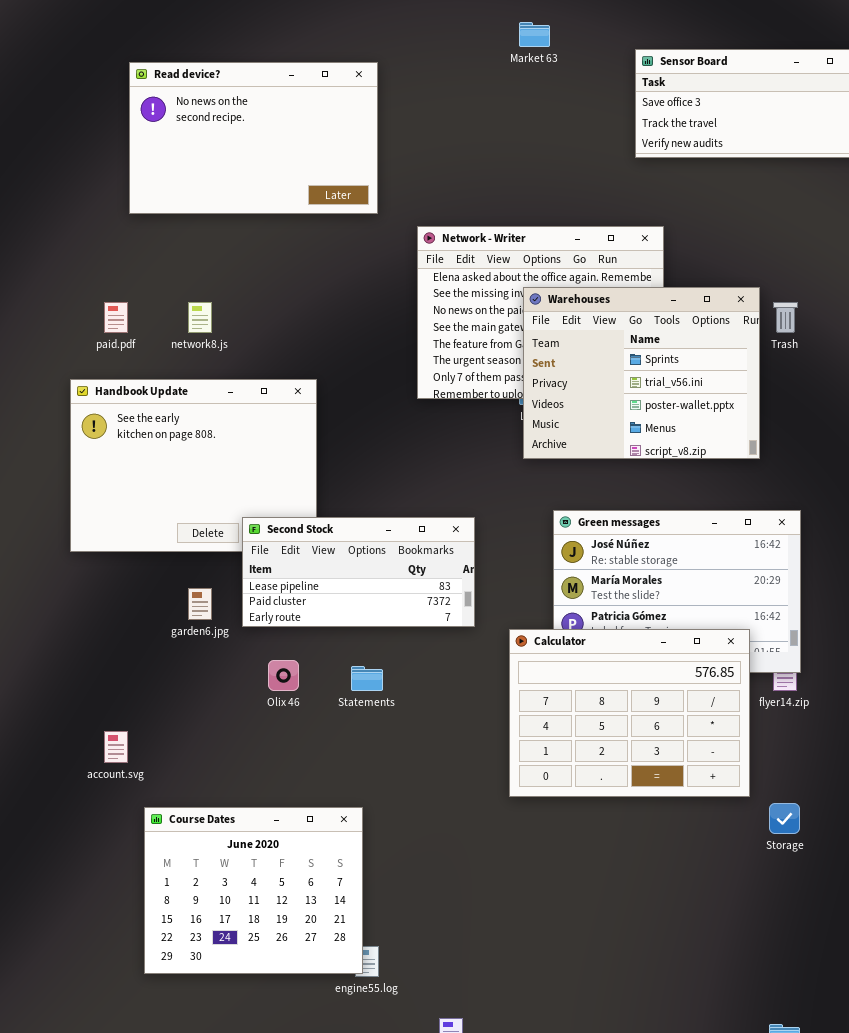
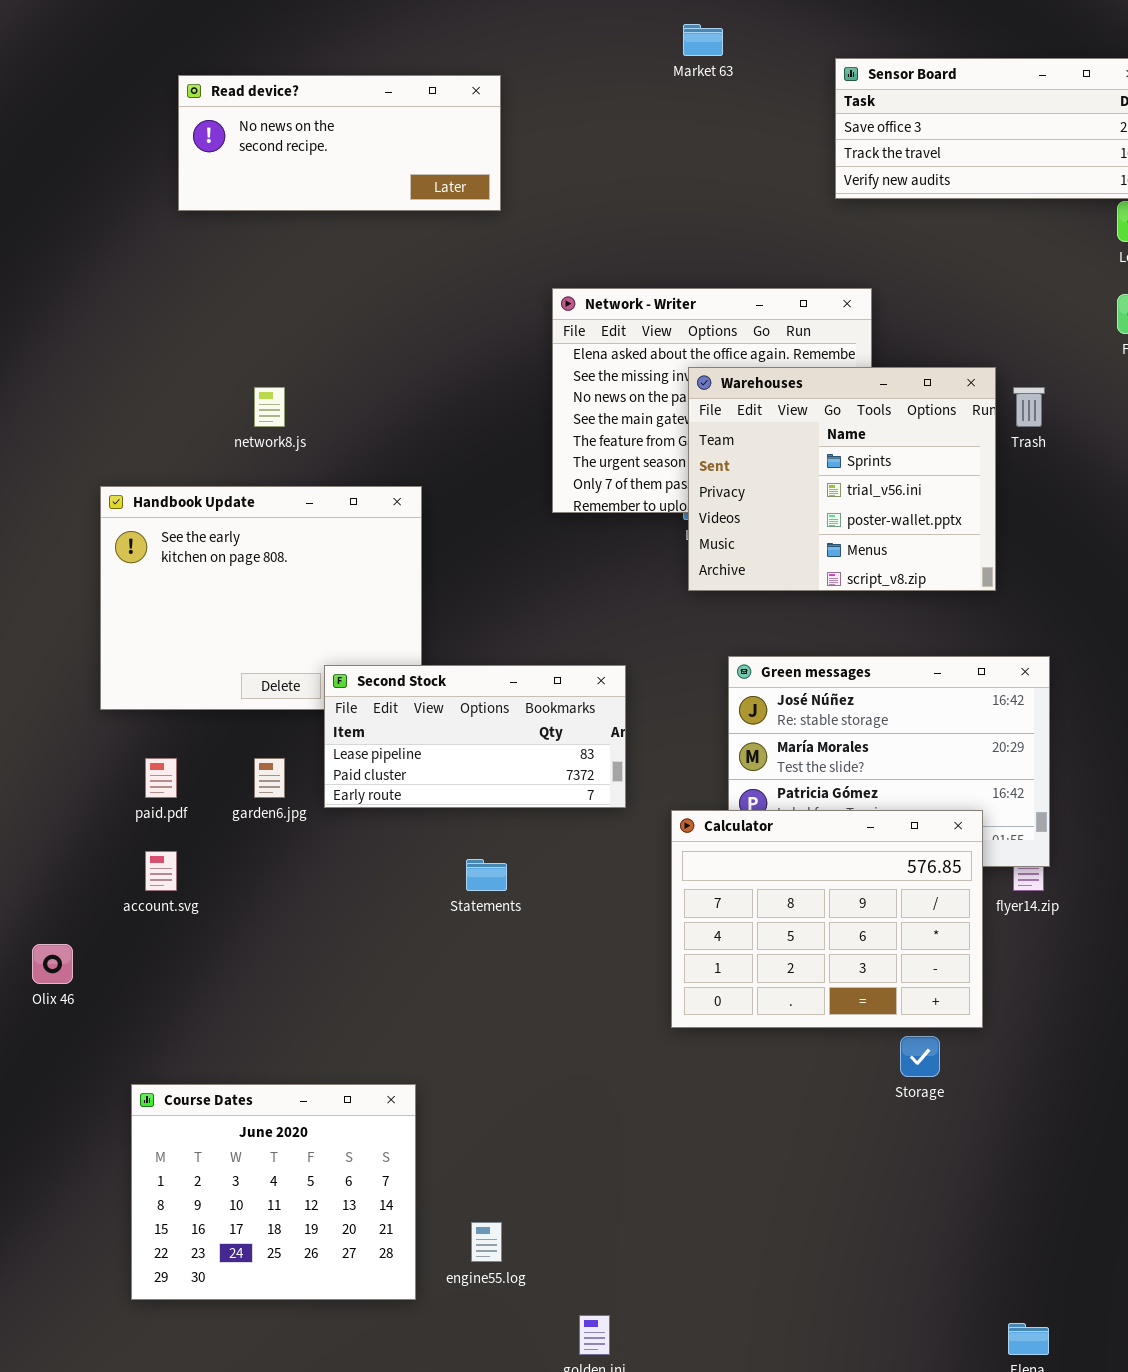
Read device?: [129,62,378,214] -> [178,75,501,211], resized
paid.pdf: [104,302,128,333] -> [145,758,177,798], moved
Olix 46: [268,660,299,691] -> [32,944,73,984], moved
account.svg: [104,731,128,763] -> [145,851,177,891], moved
Storage: [769,803,800,834] -> [900,1036,940,1077], moved
Course Dates: [144,807,363,974] -> [131,1084,416,1300], moved

